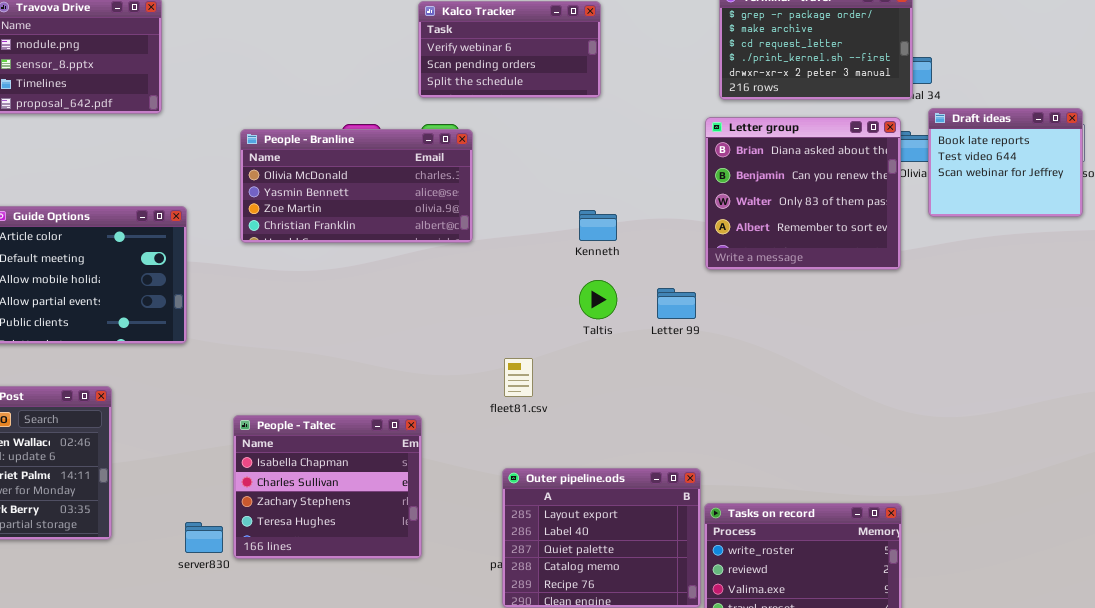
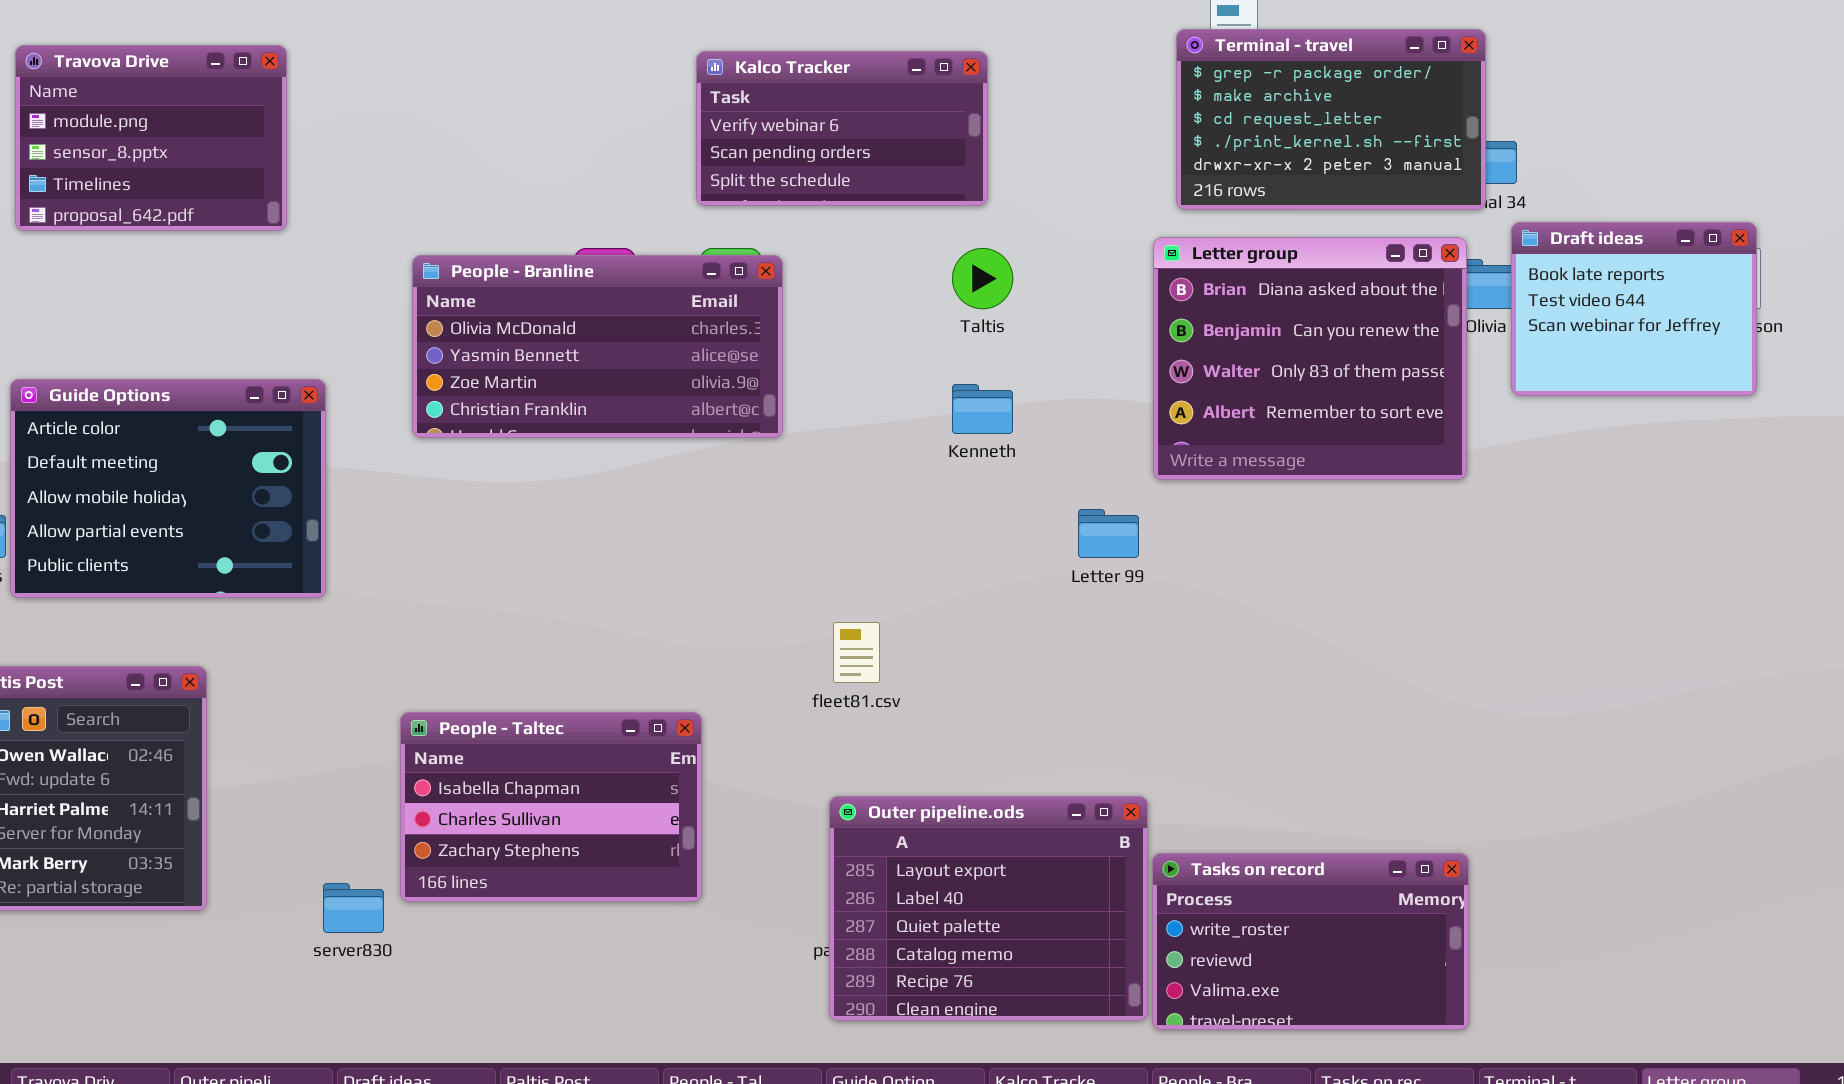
Taltis: [579,280,617,319] -> [952,248,1013,309], moved
People - Taltec: [233,415,422,559] -> [400,712,702,902], resized

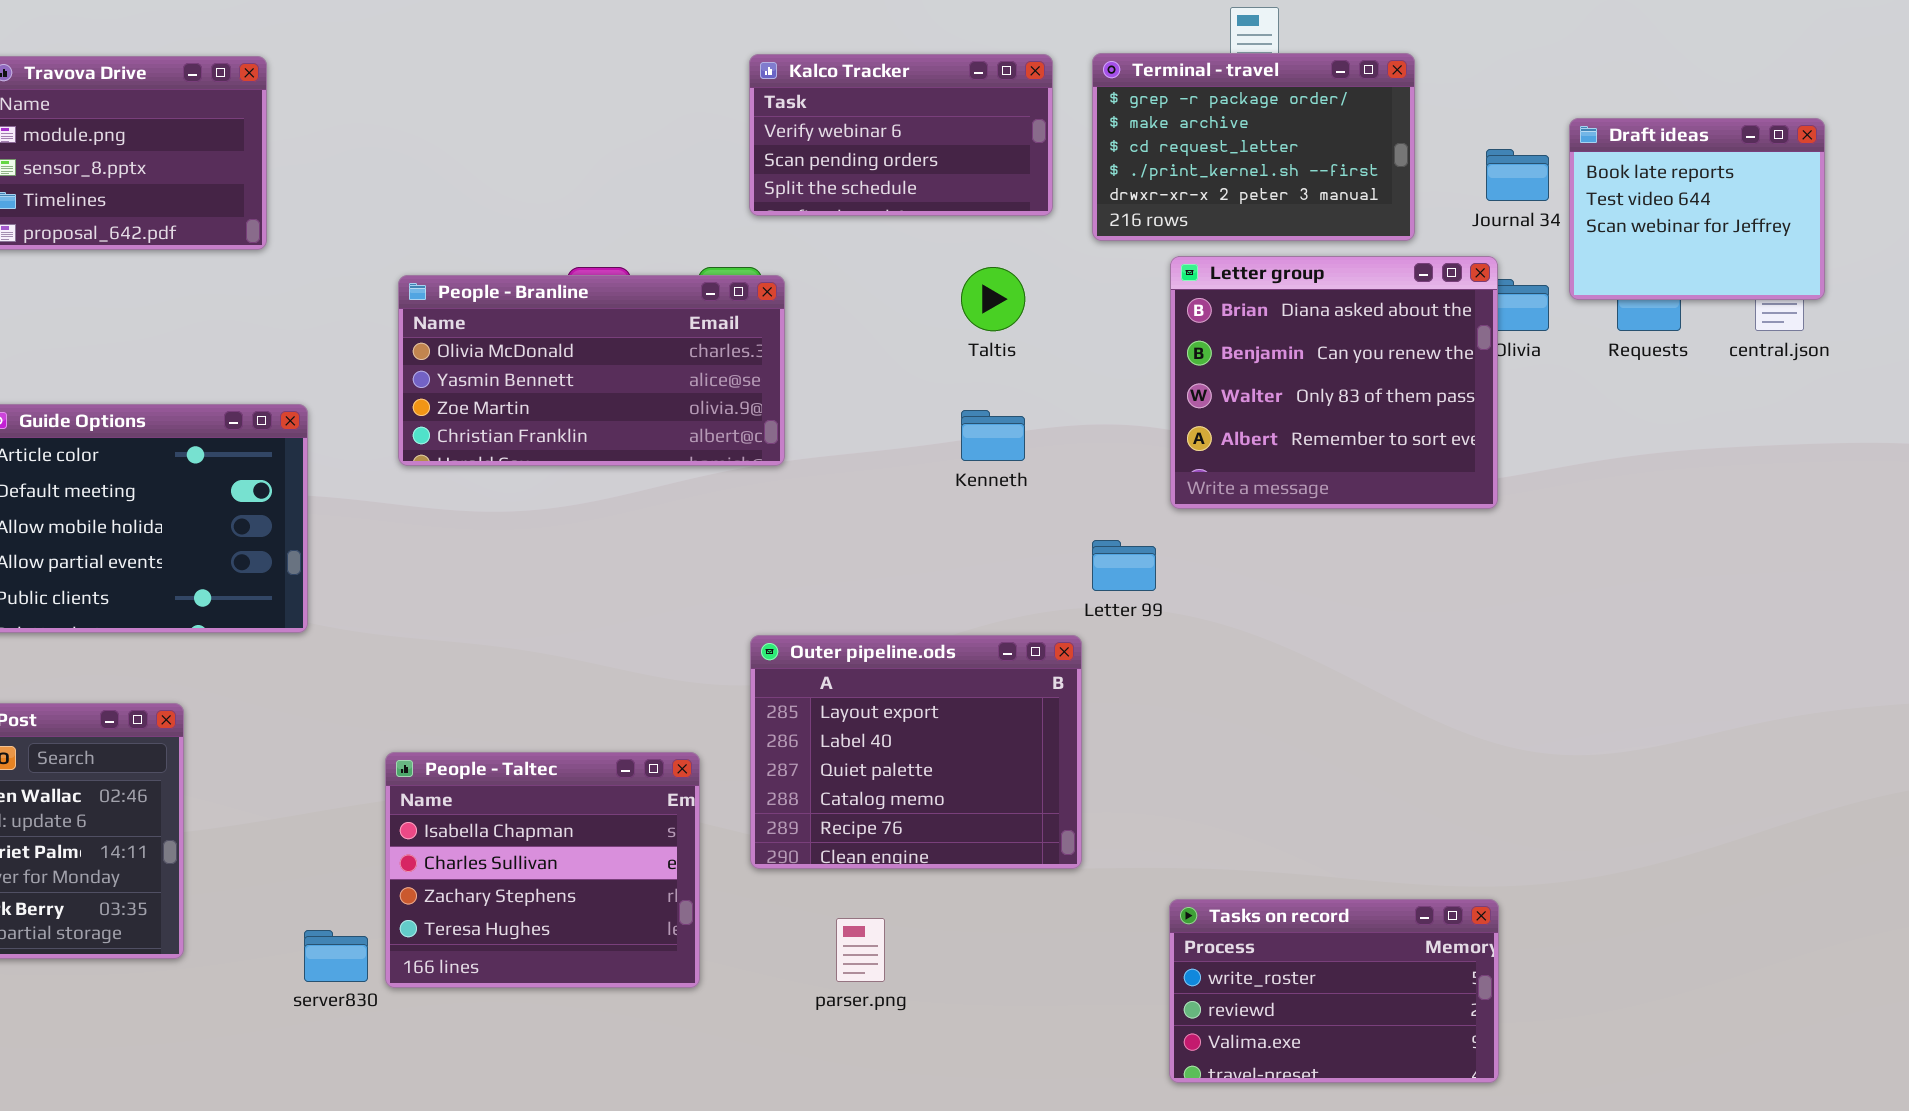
Terminal - travel: [1176,29,1486,210] -> [1092,53,1415,241], moved
Kalco Tracker: [696,51,988,206] -> [749,54,1053,216], moved
Draft ideas: [1511,222,1757,396] -> [1569,118,1825,300], moved
People - Taltec: [400,712,702,902] -> [385,752,700,988], resized
Outer pipeline.ods: [829,796,1148,1021] -> [750,635,1082,869], moved

